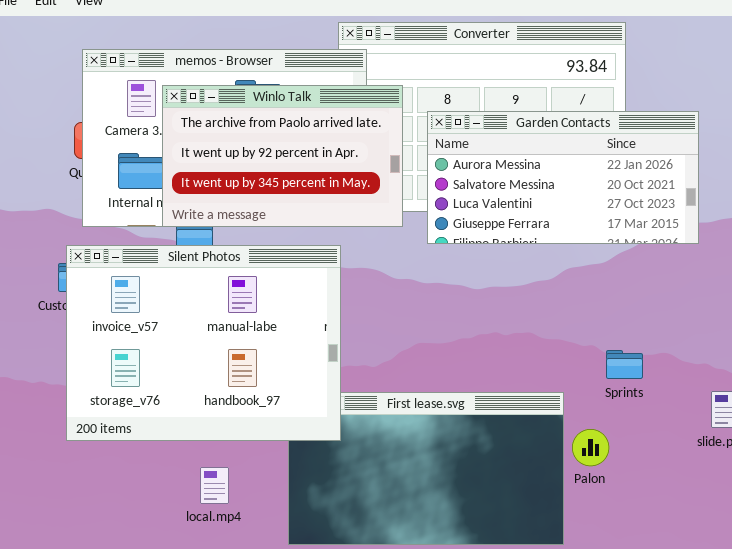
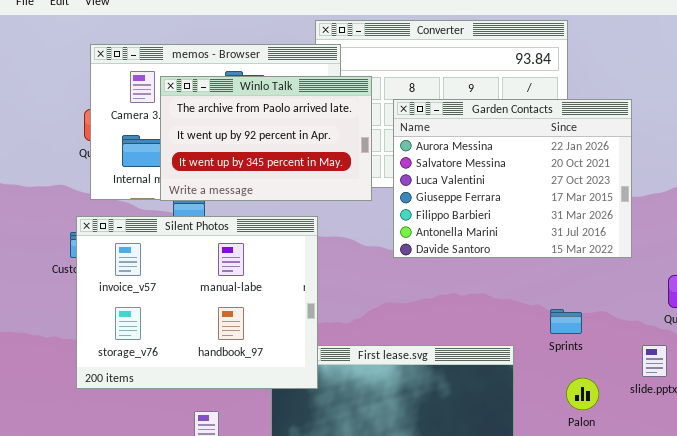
Garden Contacts: [427,111,699,244] -> [393,99,632,258], resized
Palon: [572,429,609,466] -> [566,378,599,410], moved

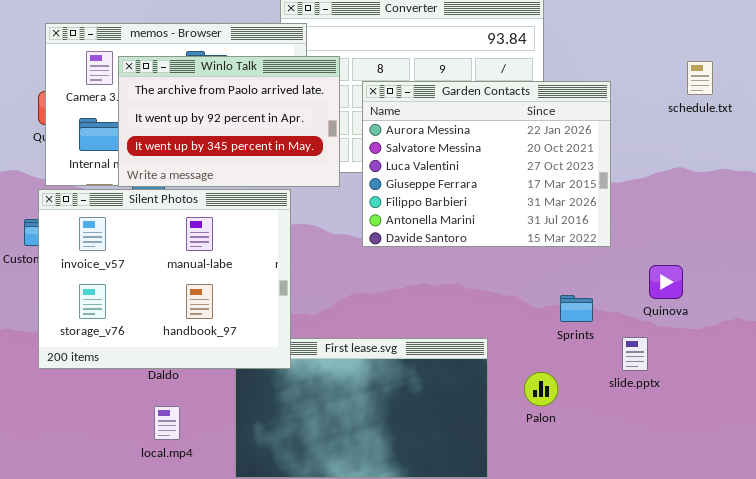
Silent Photos: [76,216,318,389] -> [38,189,291,369], moved
Sprints: [550,309,582,334] -> [560,295,593,322], moved
Palon: [566,378,599,410] -> [524,372,558,406], moved

